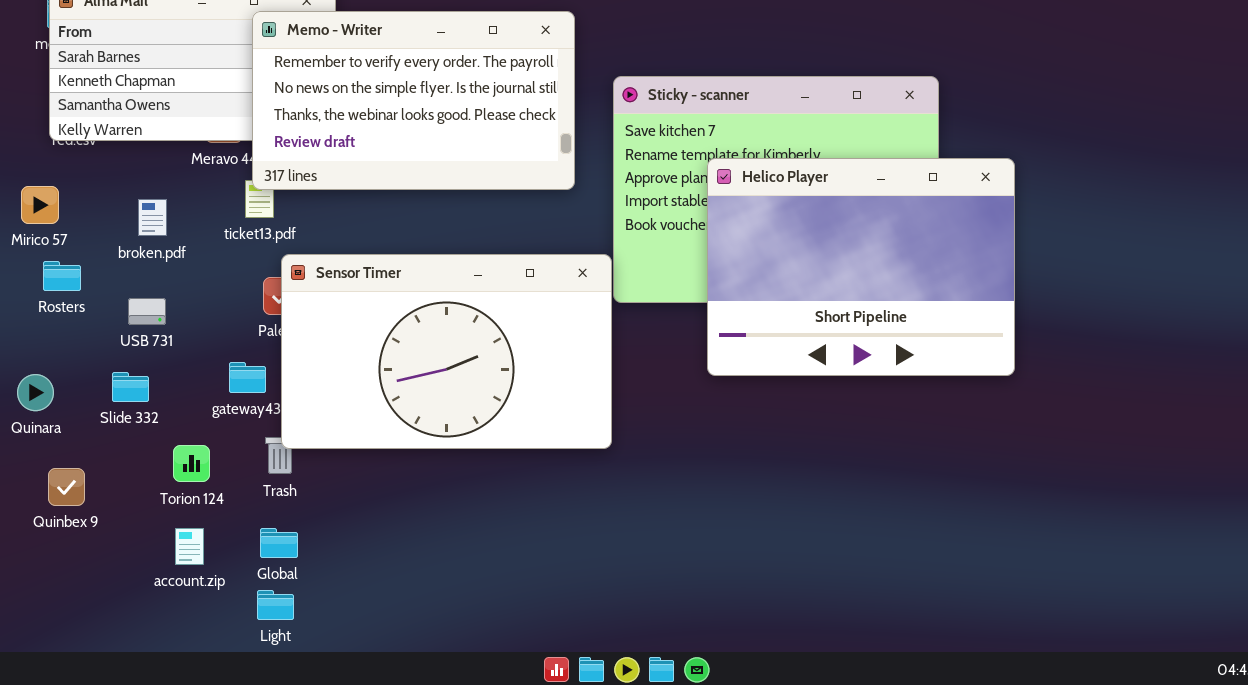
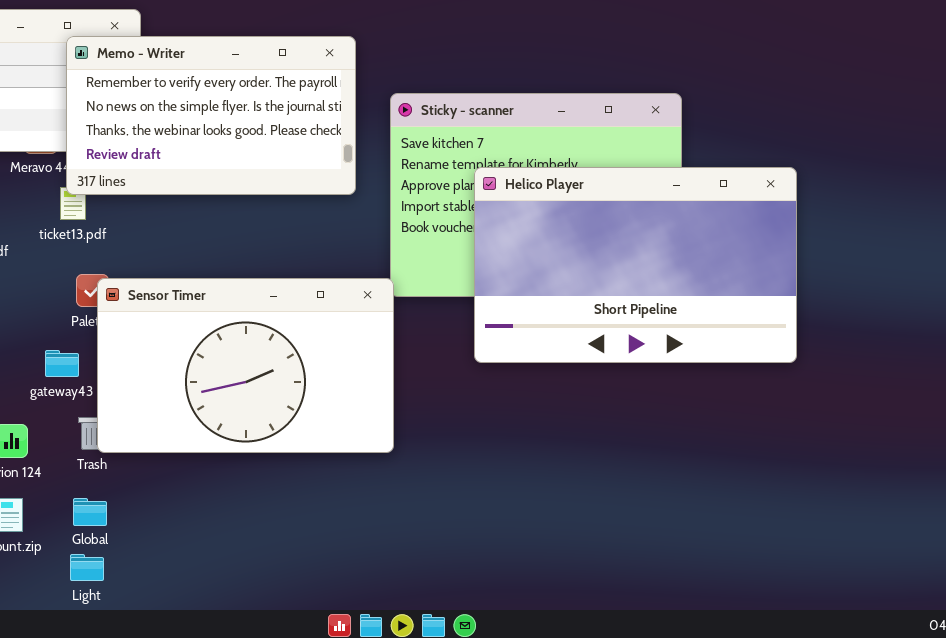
Helico Player: [707,158,1015,376] -> [474,167,797,363], resized
Sensor Timer: [281,254,612,449] -> [97,278,394,453], moved

